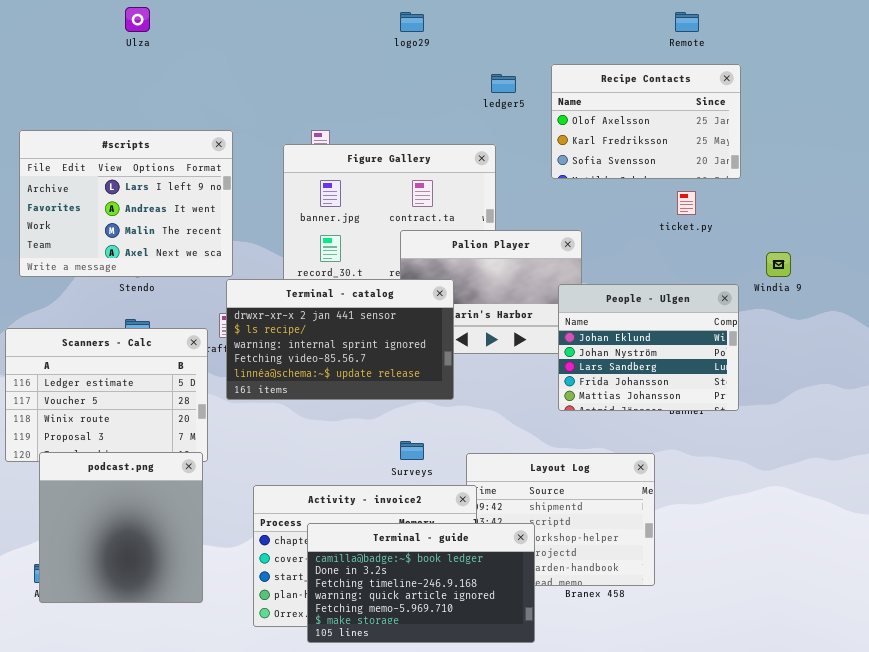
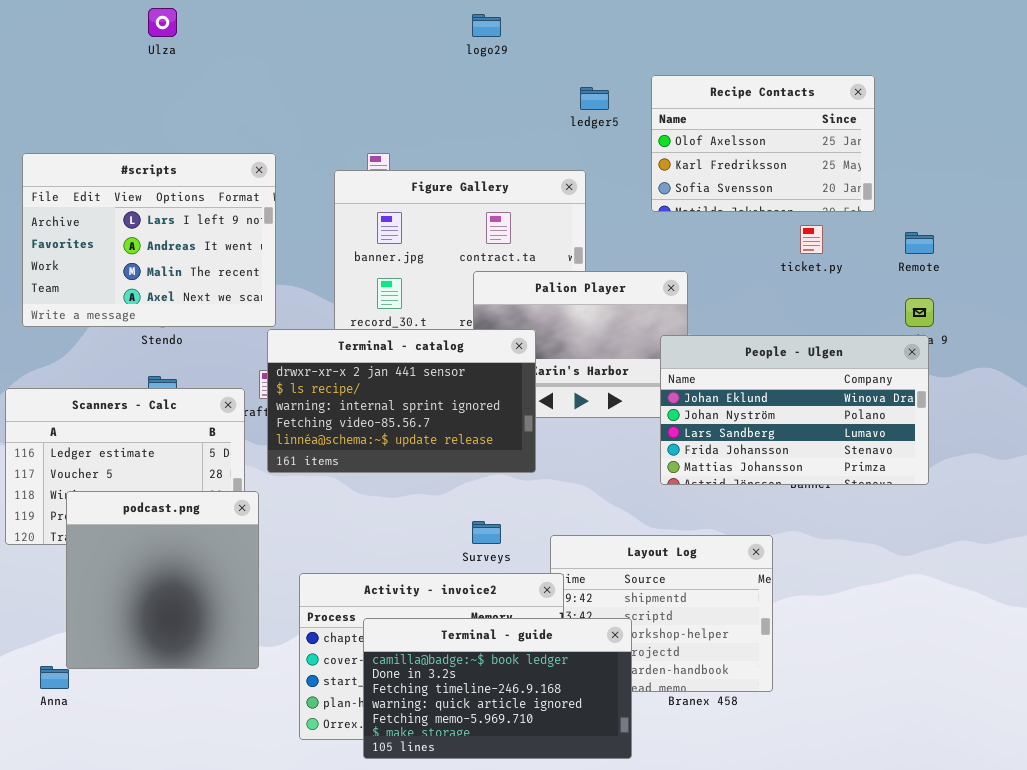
Remote: [675,12,699,32] -> [905,232,934,254], moved
People - Ulgen: [558,284,739,411] -> [660,335,929,485], resized
podcast.png: [39,452,203,603] -> [66,491,259,669], moved

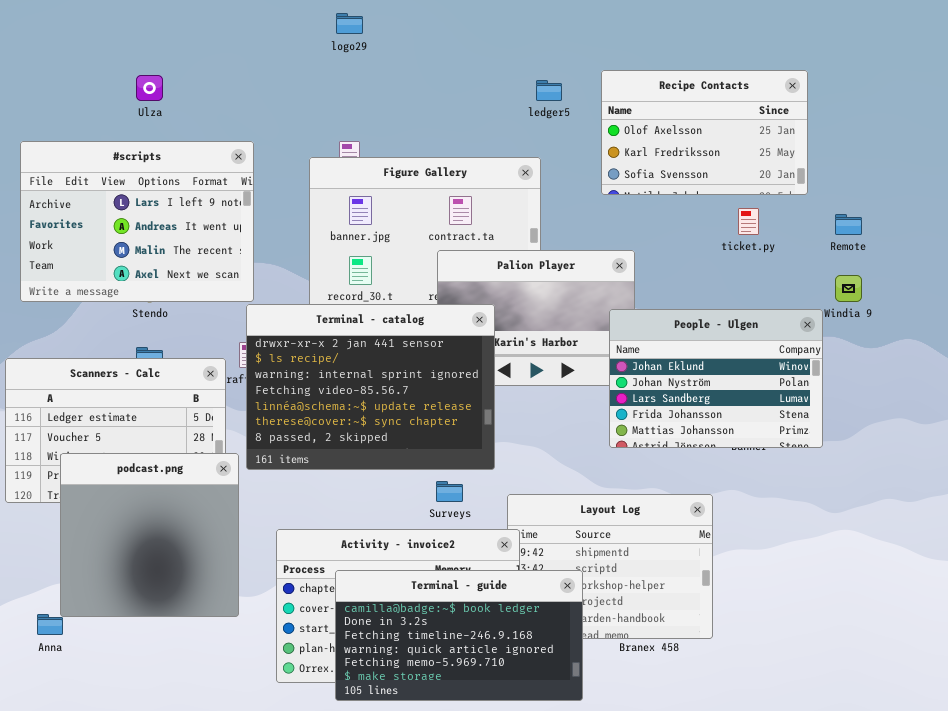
Ulza: [148,8,177,37] -> [136,75,163,101], moved
logo29: [472,14,501,37] -> [336,13,363,34], moved
Terminal - catalog: [267,329,536,473] -> [246,304,495,470], resized
People - Ulgen: [660,335,929,485] -> [609,309,823,448], resized

